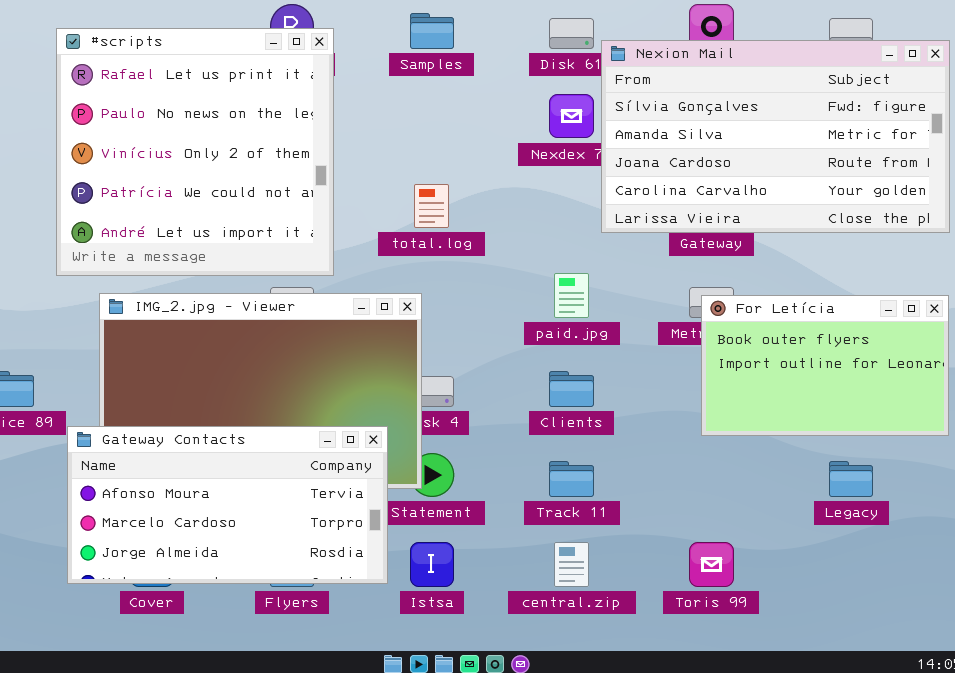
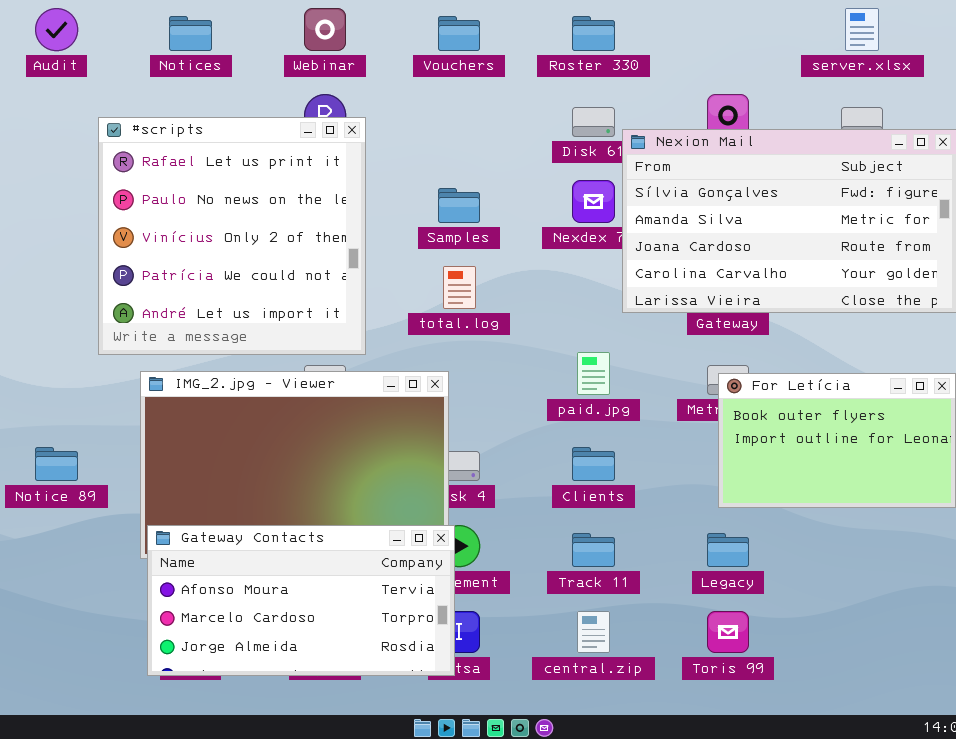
Samples: [410,13,454,49] -> [438,188,480,223], moved
Gateway Contacts: [67,426,388,584] -> [147,525,455,676], moved
Legacy: [829,461,873,497] -> [707,533,749,567], moved

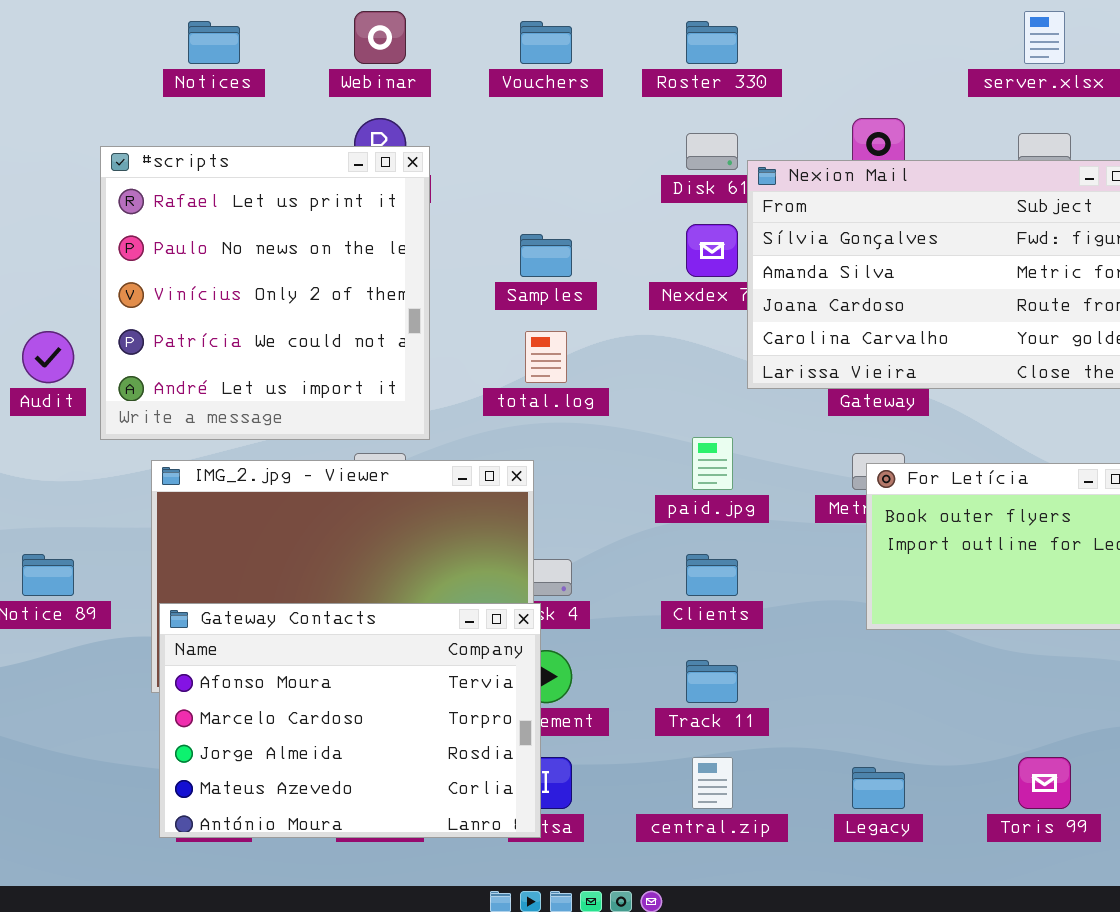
Audit: [35,8,78,51] -> [22,331,74,383], moved
Gateway Contacts: [147,525,455,676] -> [159,603,541,838], resized
Legacy: [707,533,749,567] -> [852,767,905,809], moved
Toris 99: [707,611,749,653] -> [1018,757,1071,809], moved

